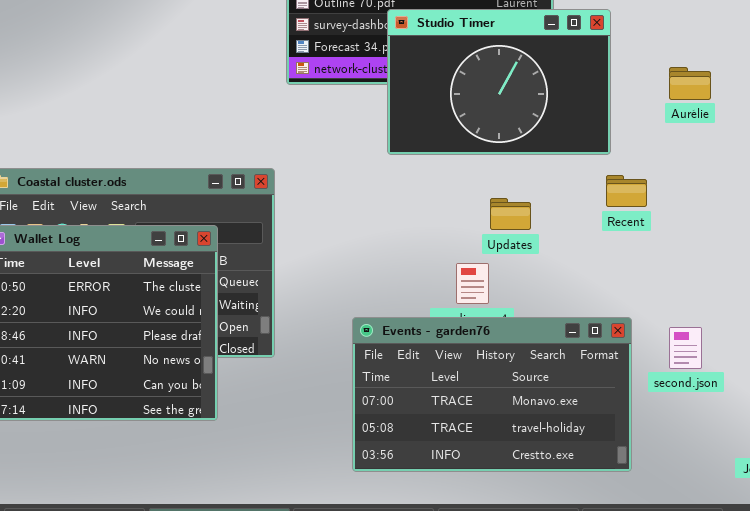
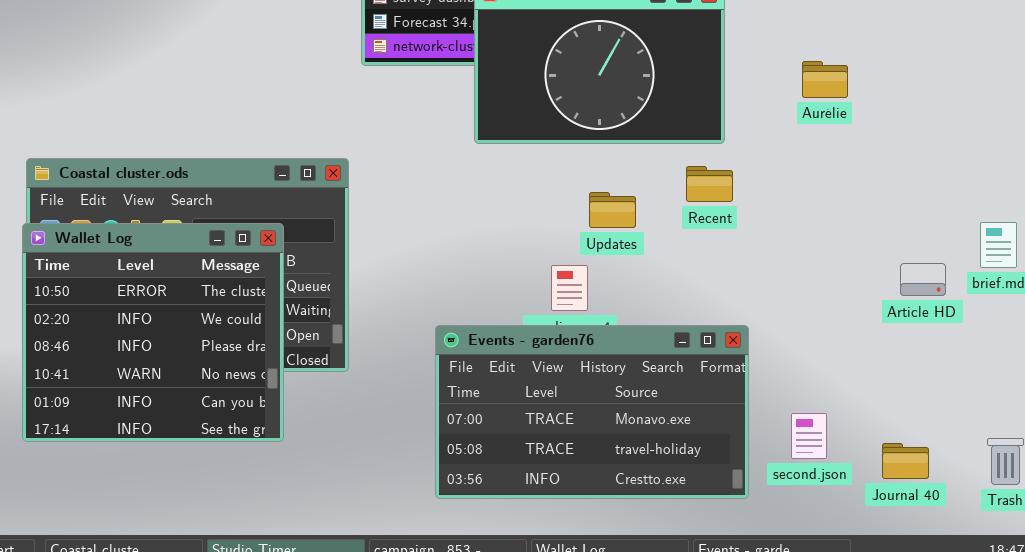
Aurélie: [669,67,711,100] -> [802,61,848,98], moved
Recent: [606,175,647,207] -> [686,166,733,202], moved
second.json: [669,327,702,369] -> [791,413,827,459], moved

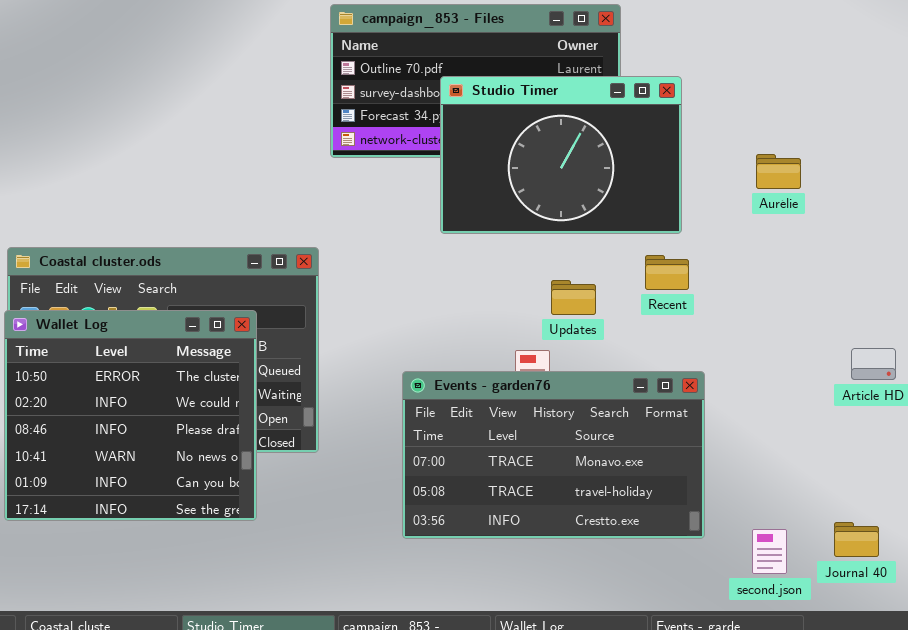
Events - garden76: [435,325,749,499] -> [402,371,705,539], moved
second.json: [791,413,827,459] -> [752,529,787,574], moved

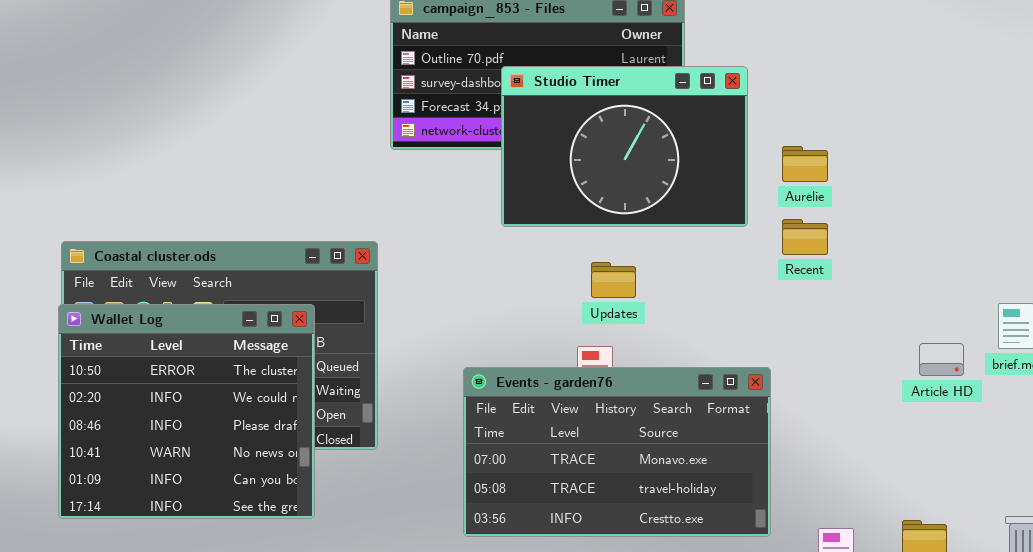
Aurélie: [756,154,801,189] -> [782,146,828,182], moved
Recent: [645,255,689,290] -> [782,219,828,255], moved
Updates: [551,280,596,315] -> [591,262,636,298], moved

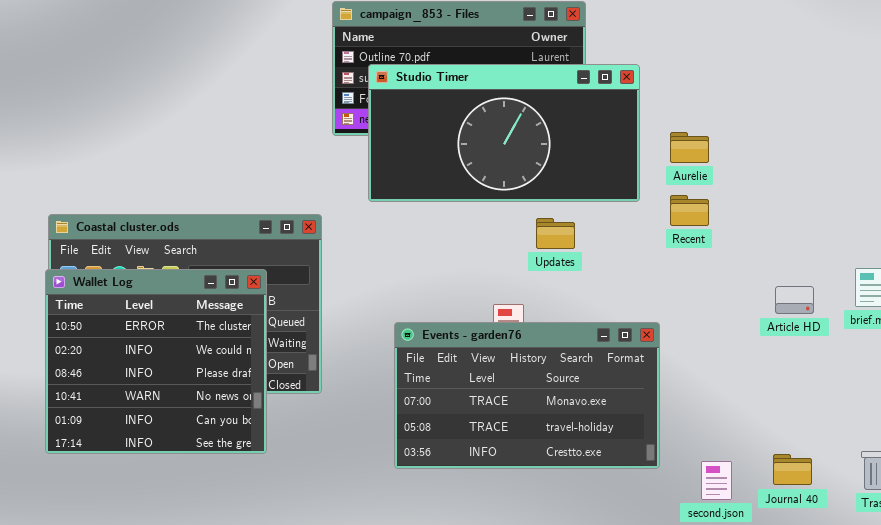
Studio Timer: [501,66,748,227] -> [368,64,640,202], resized
Updates: [591,262,636,298] -> [536,218,575,249], moved
Article HD: [919,343,964,376] -> [775,286,814,314], moved

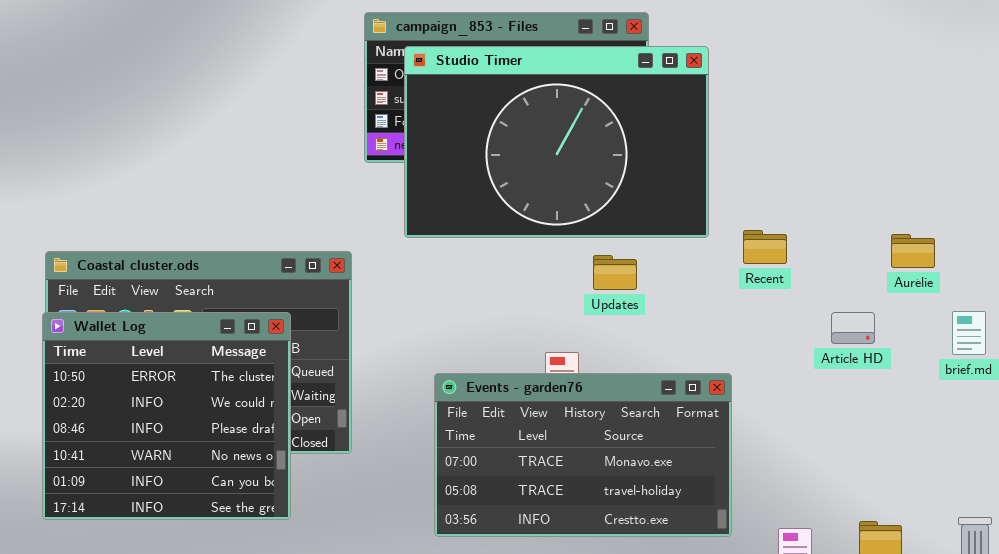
Studio Timer: [368,64,640,202] -> [404,46,709,238], resized
Aurélie: [670,132,709,163] -> [891,234,935,268], moved
Article HD: [775,286,814,314] -> [831,312,875,344], moved

